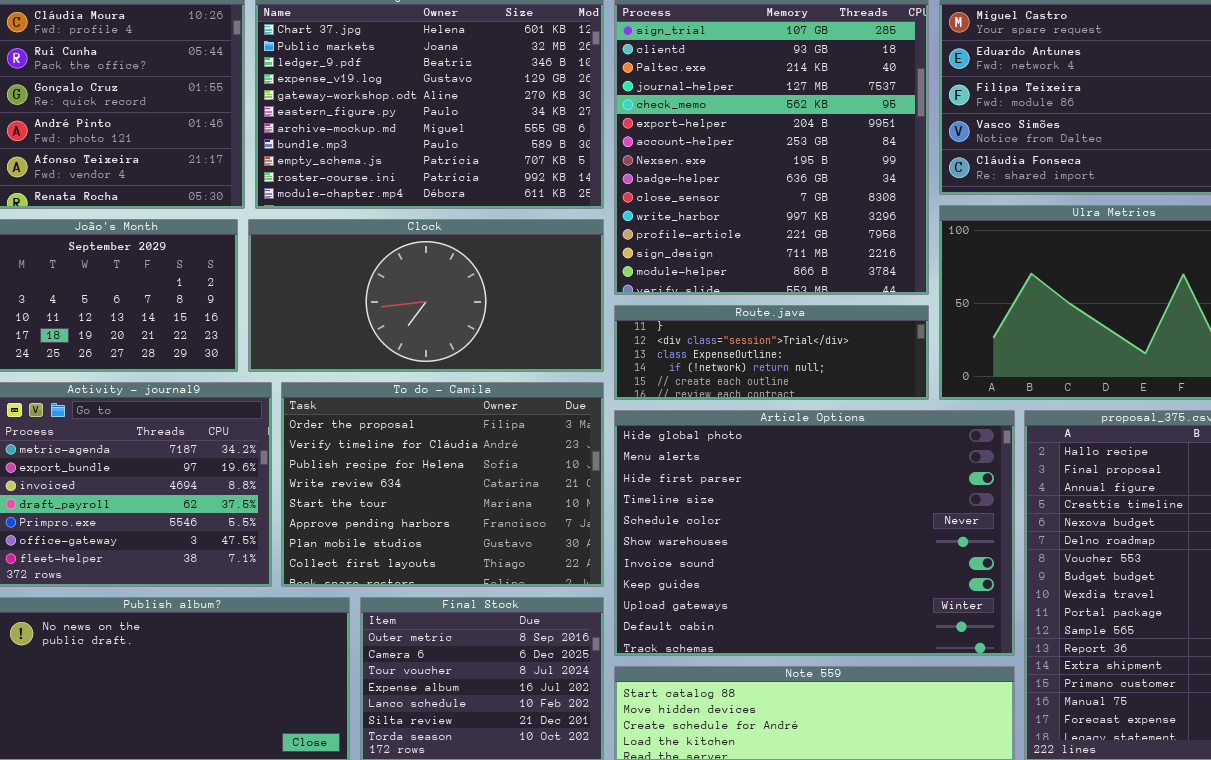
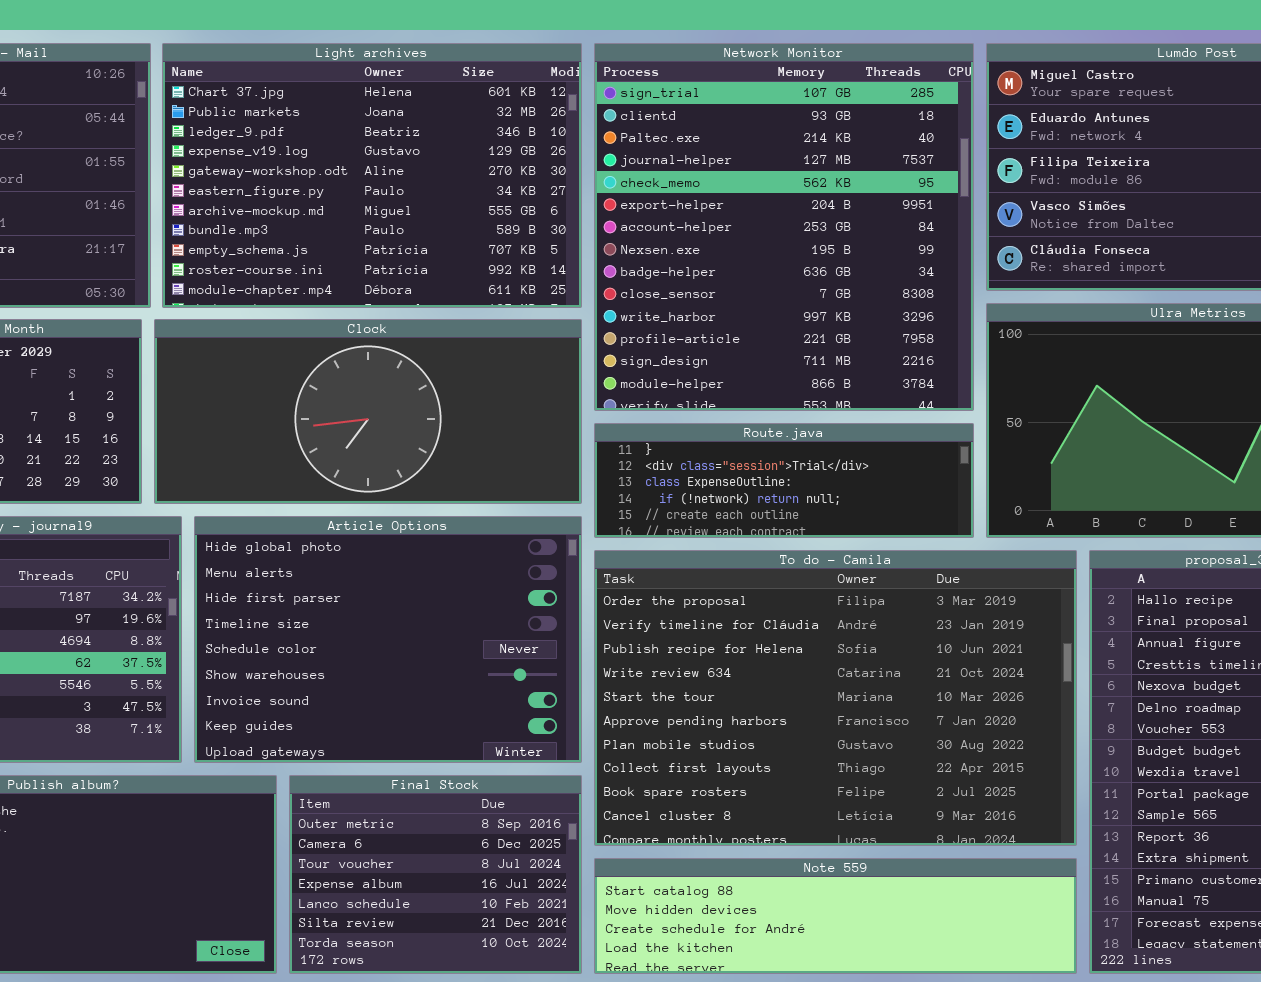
To do - Camila: [281,382,604,587] -> [594,550,1077,846], moved, resized
Article Options: [614,410,1015,656] -> [194,516,582,763], moved, resized

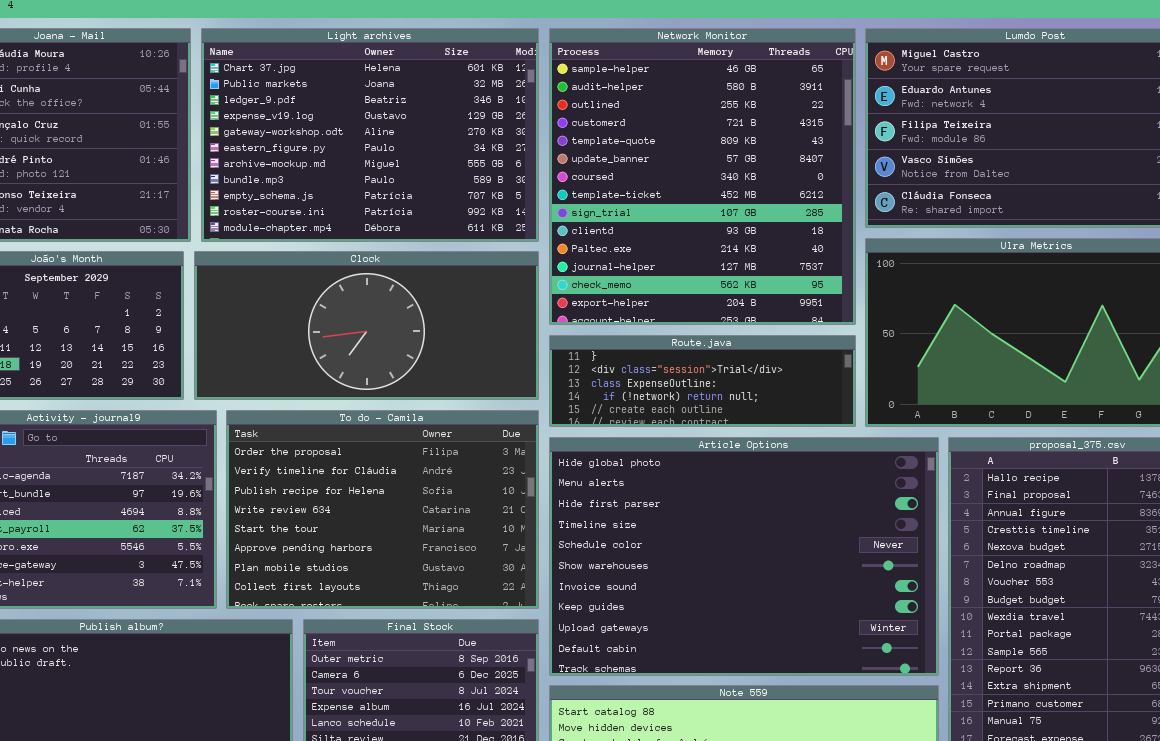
Network Monitor: [594,43,974,411] -> [549,28,856,325], scrolled up 8 rows
Article Options: [194,516,582,763] -> [549,437,939,676], moved, resized
To do - Camila: [594,550,1077,846] -> [226,410,539,609], moved, resized

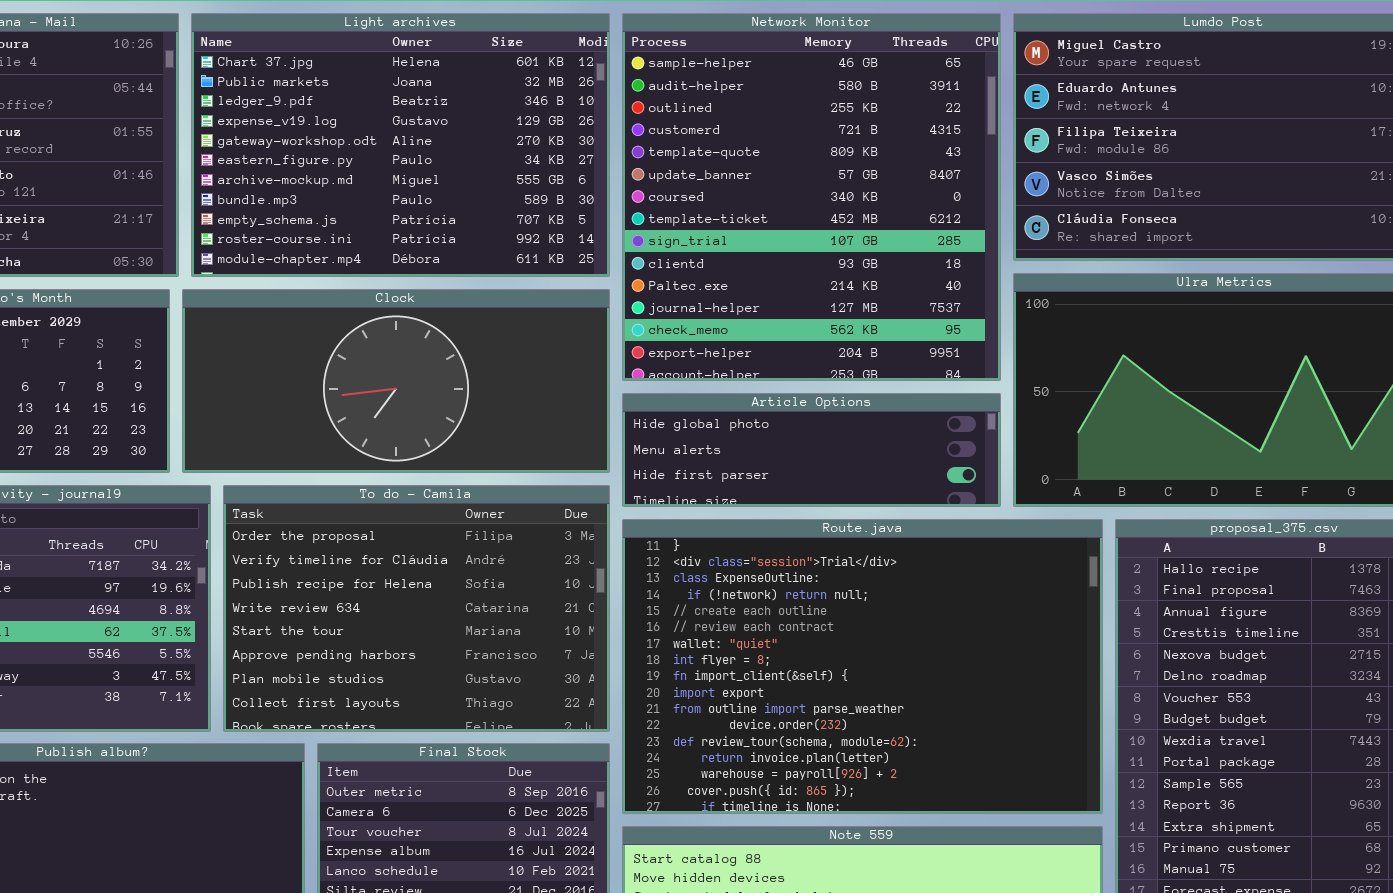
Route.java: [549,335,856,427] -> [622,519,1103,814], moved, resized
Article Options: [549,437,939,676] -> [622,393,1001,507], moved, resized

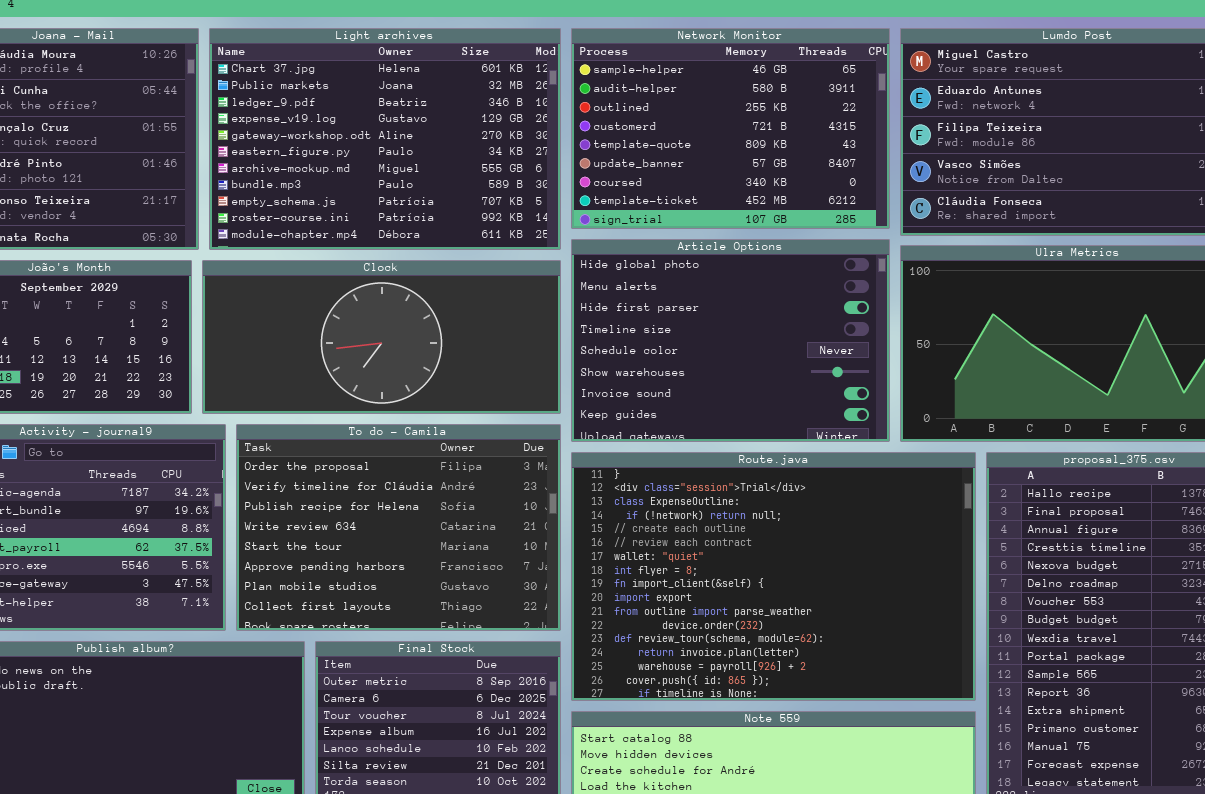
Network Monitor: [622,13,1001,381] -> [571,28,890,229], resized
Article Options: [622,393,1001,507] -> [571,239,890,442], resized

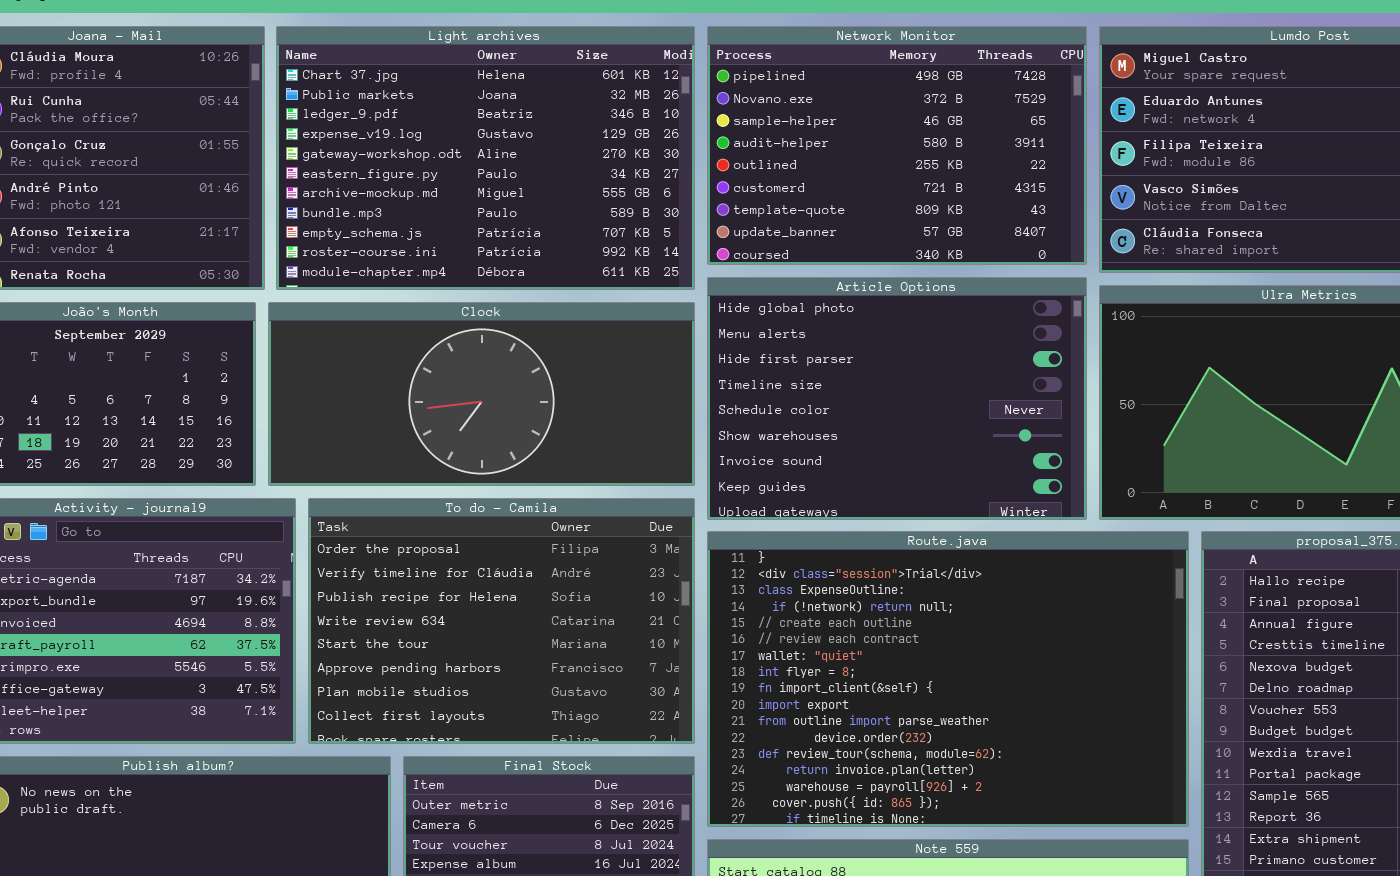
Network Monitor: [571,28,890,229] -> [707,26,1087,265], scrolled up 2 rows

